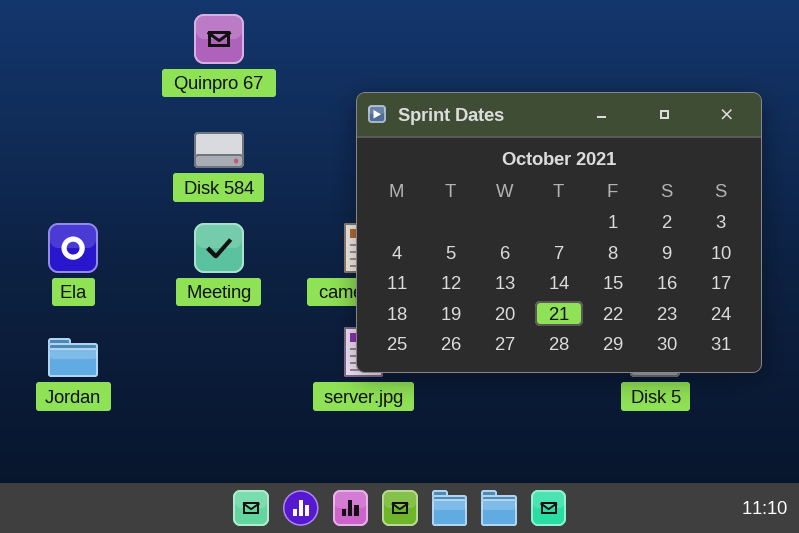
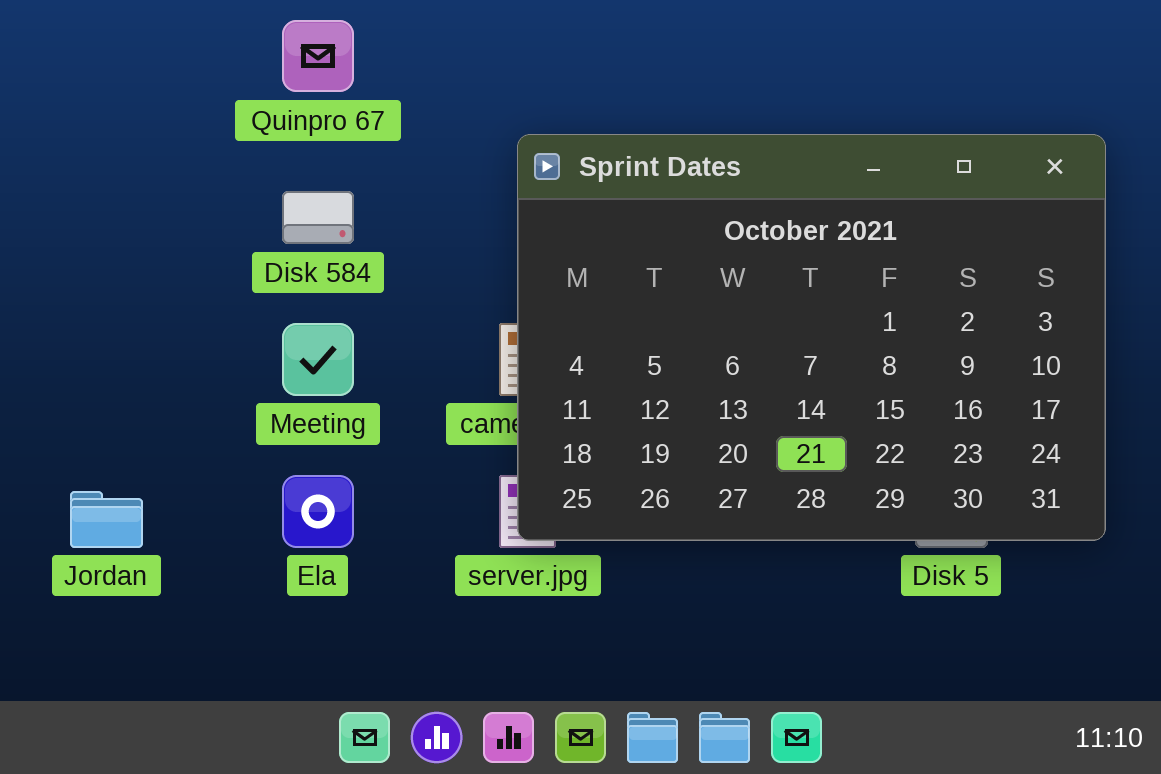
Ela: [48,223,98,273] -> [282,475,354,548], moved

